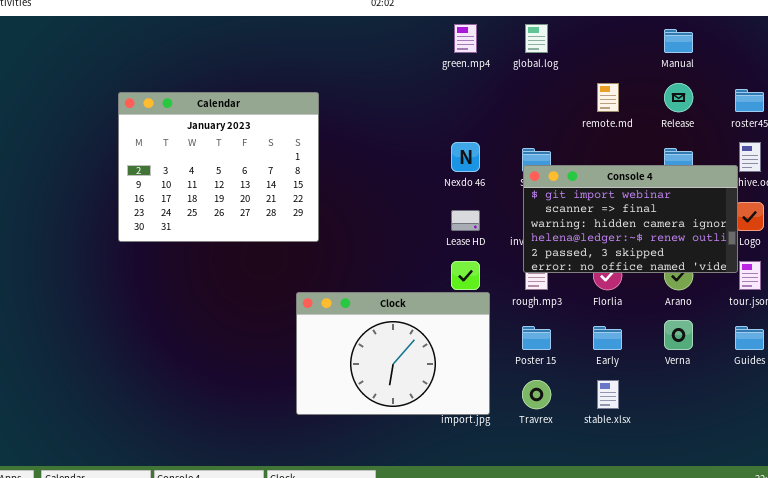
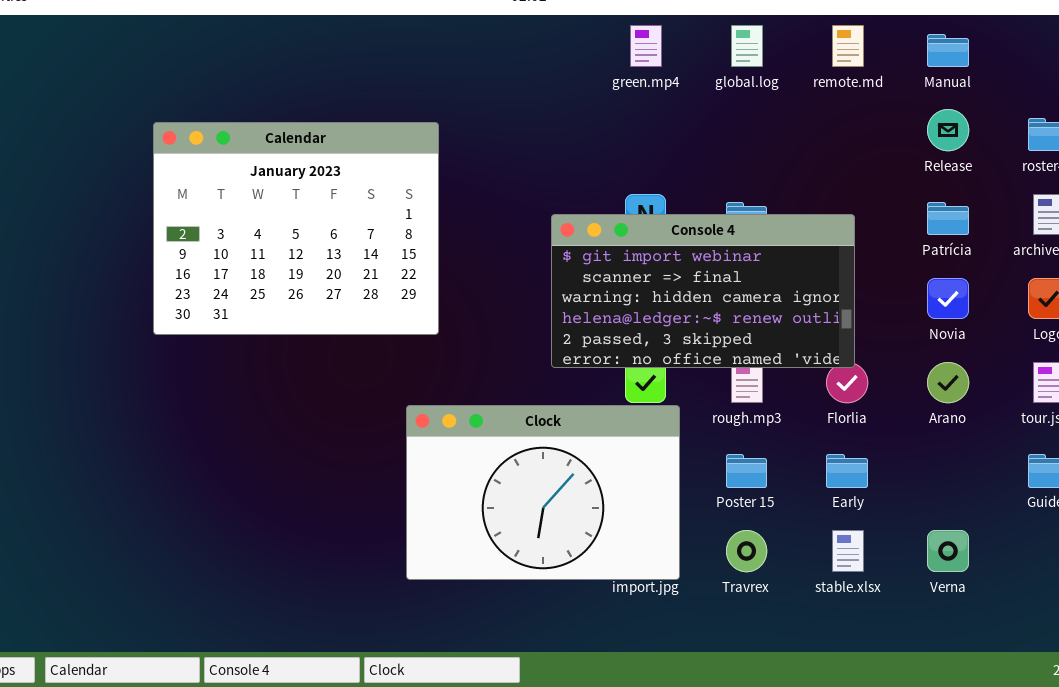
remote.md: [597,83,619,112] -> [832,25,864,67], moved
Console 4: [523,165,738,273] -> [551,214,855,368], moved
Verna: [664,320,693,350] -> [927,530,969,572], moved

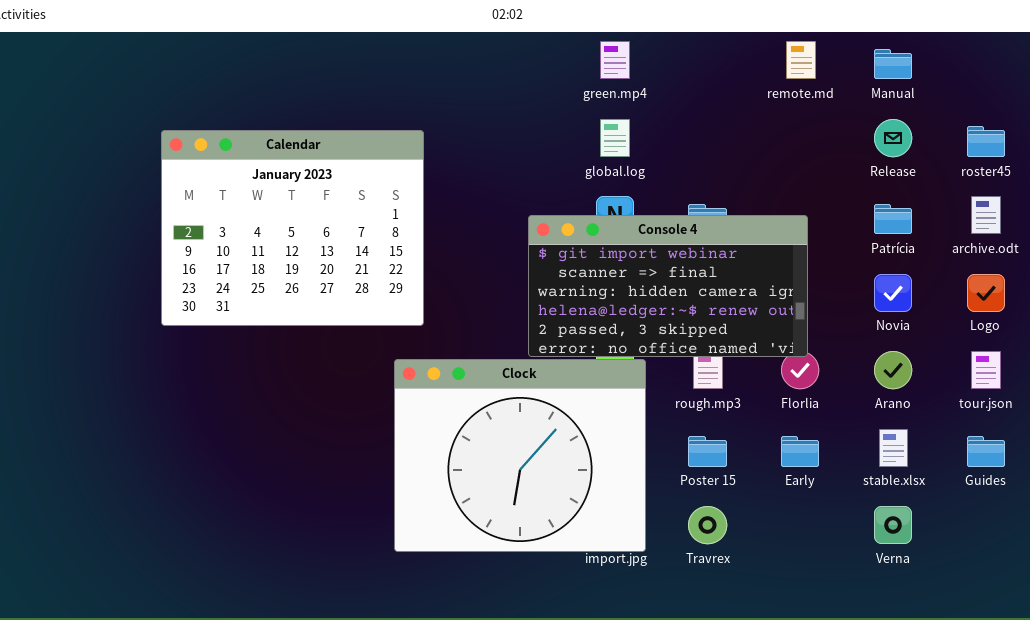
global.log: [731,25,763,67] -> [600,119,630,157], moved
Clock: [406,405,680,580] -> [394,359,646,552], resized
stable.xlsx: [832,530,864,572] -> [879,429,908,467], moved

